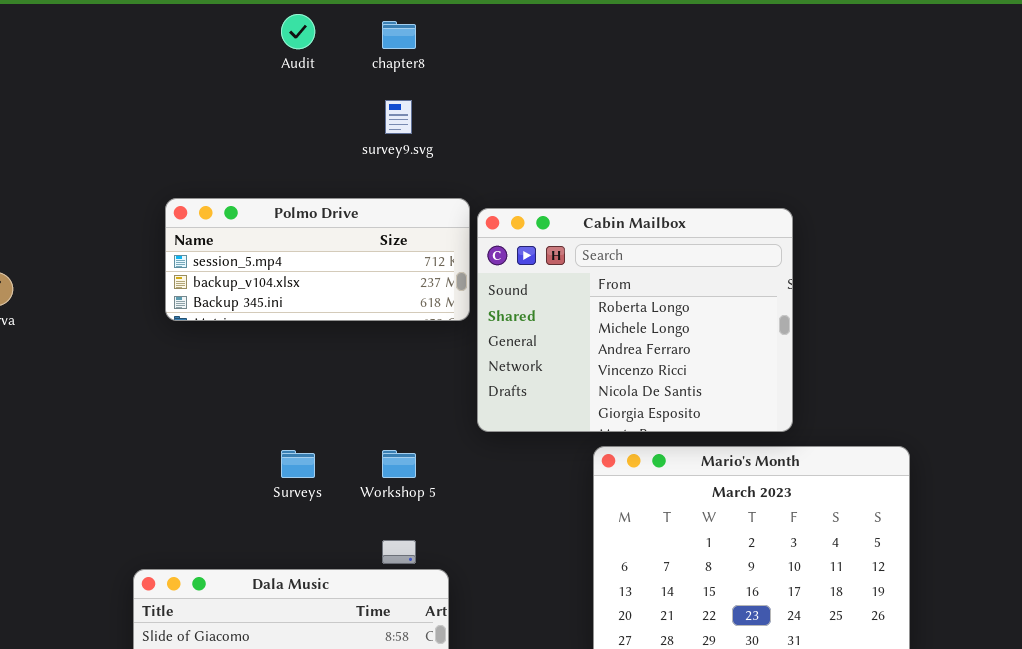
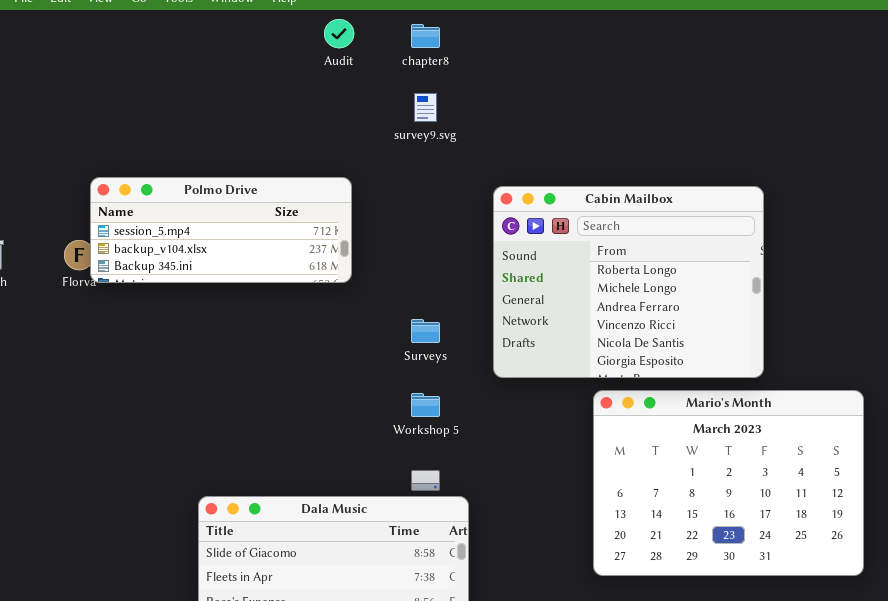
Polmo Drive: [165,198,470,321] -> [90,177,352,283], moved
Surveys: [281,450,315,478] -> [411,319,440,343], moved

